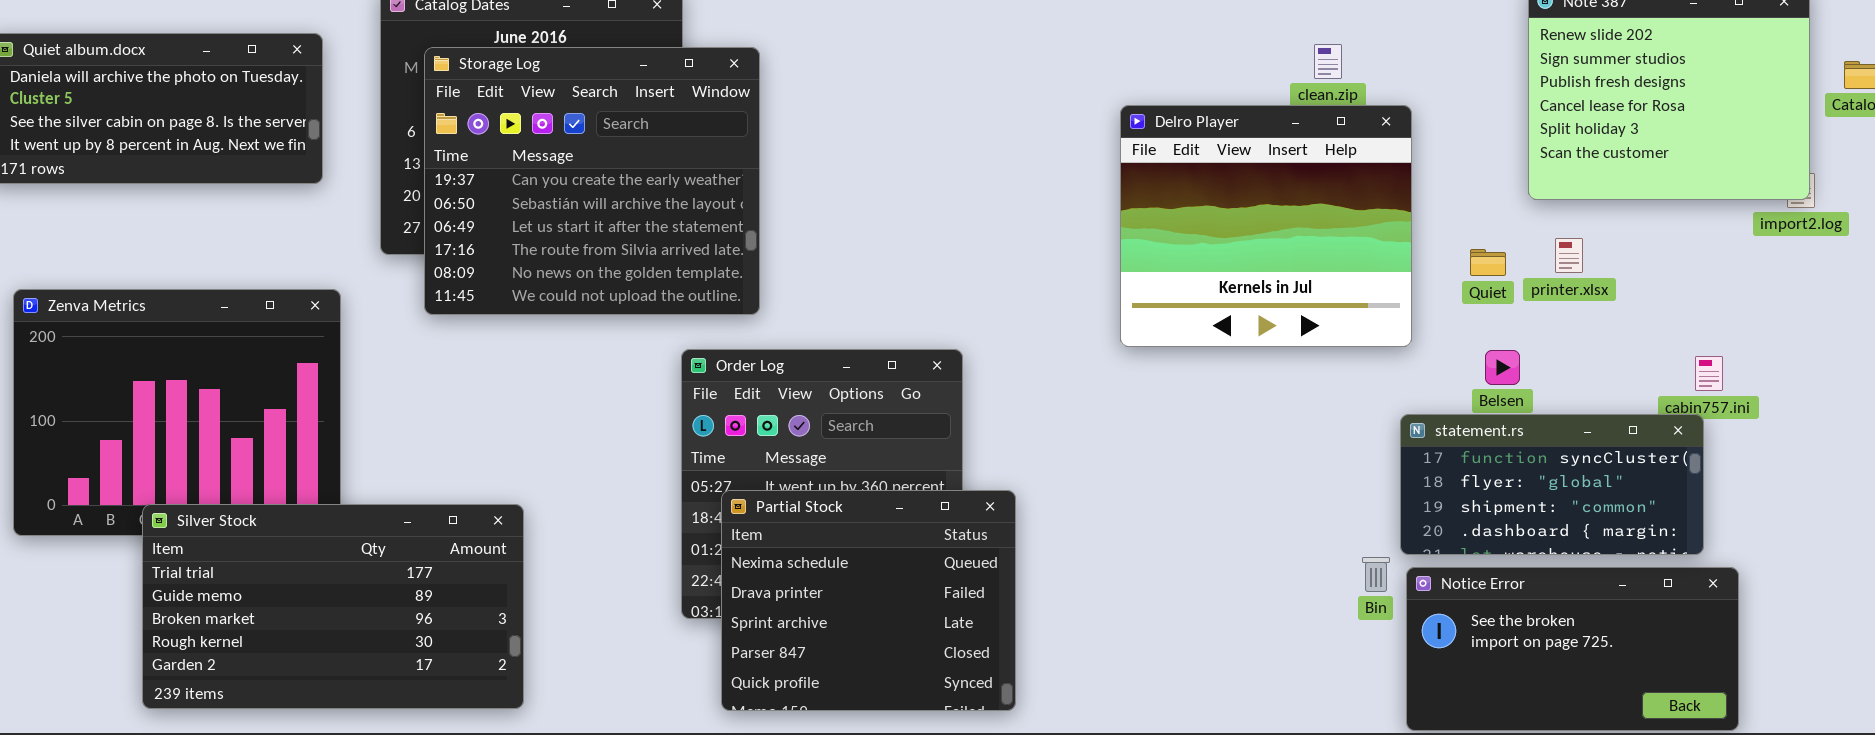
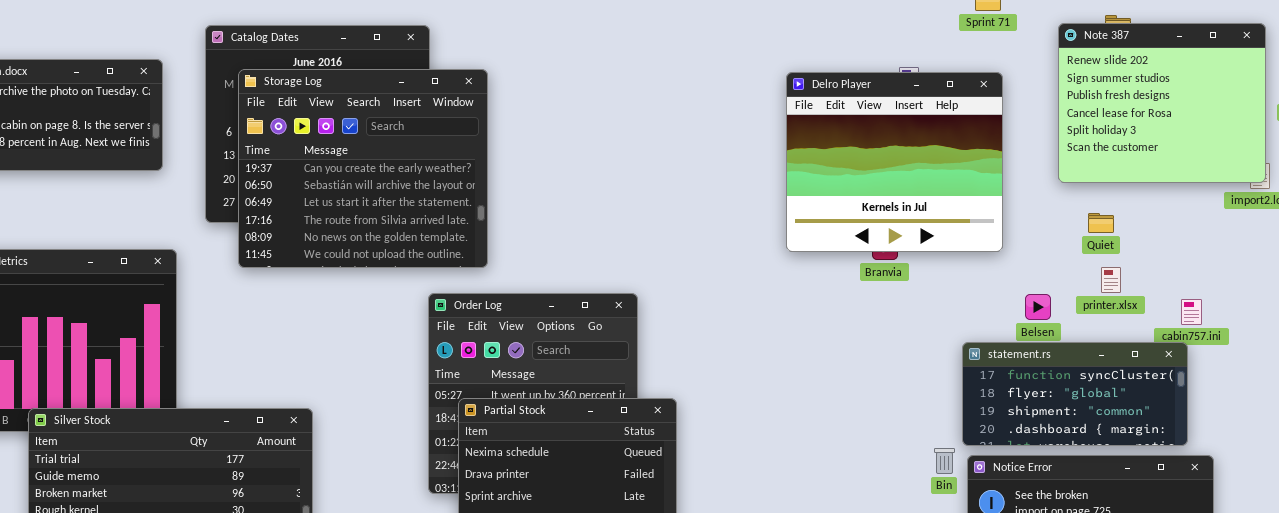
Delro Player: [1120,105,1412,347] -> [786,72,1003,252], moved
printer.xlsx: [1555,238,1583,273] -> [1101,267,1121,293], moved
Quiet: [1470,249,1506,276] -> [1088,213,1114,233], moved

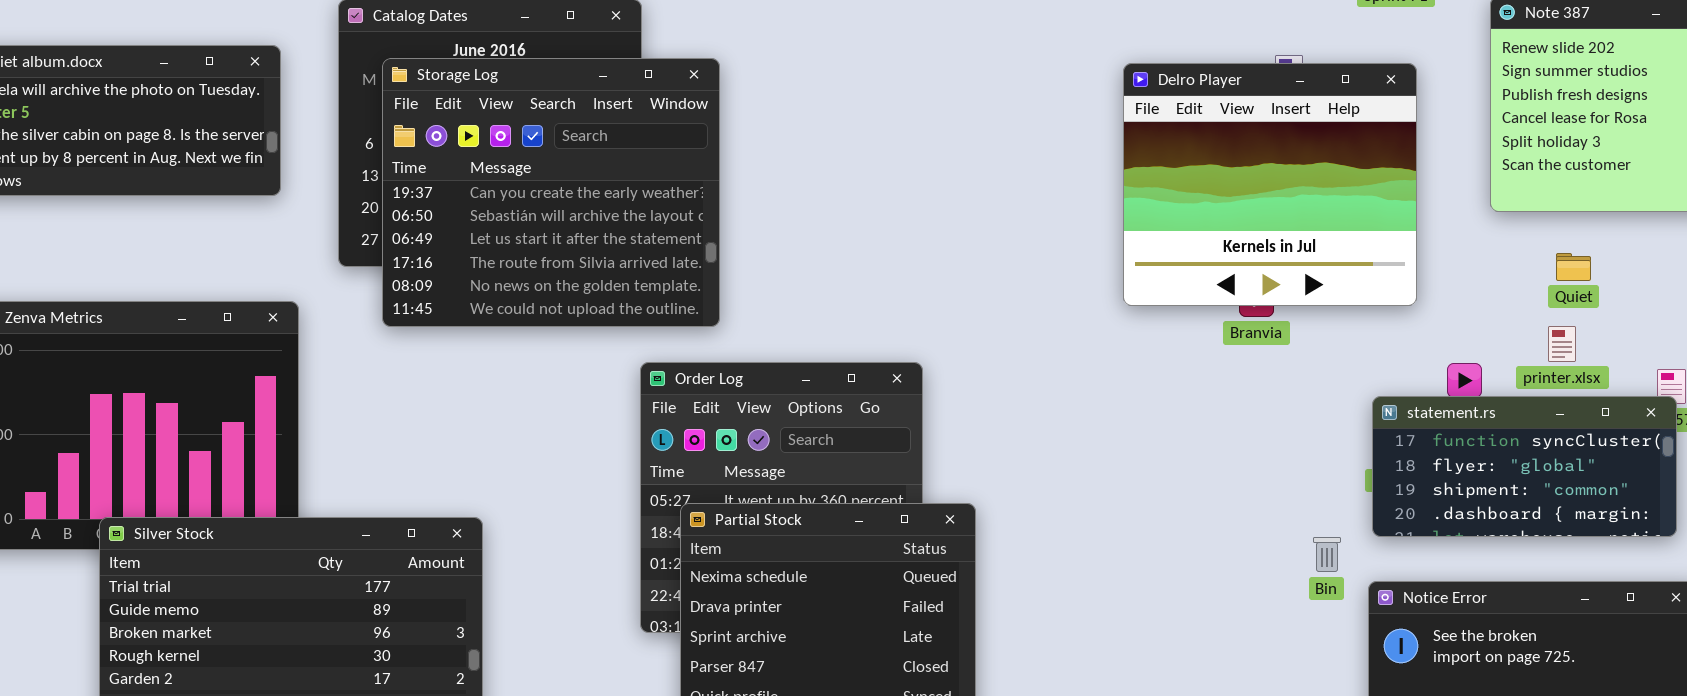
Quiet: [1088,213,1114,233] -> [1556,253,1591,281], moved
statement.rs: [962,342,1188,446] -> [1372,396,1677,537], moved
Bin: [934,448,955,474] -> [1313,537,1341,572], moved

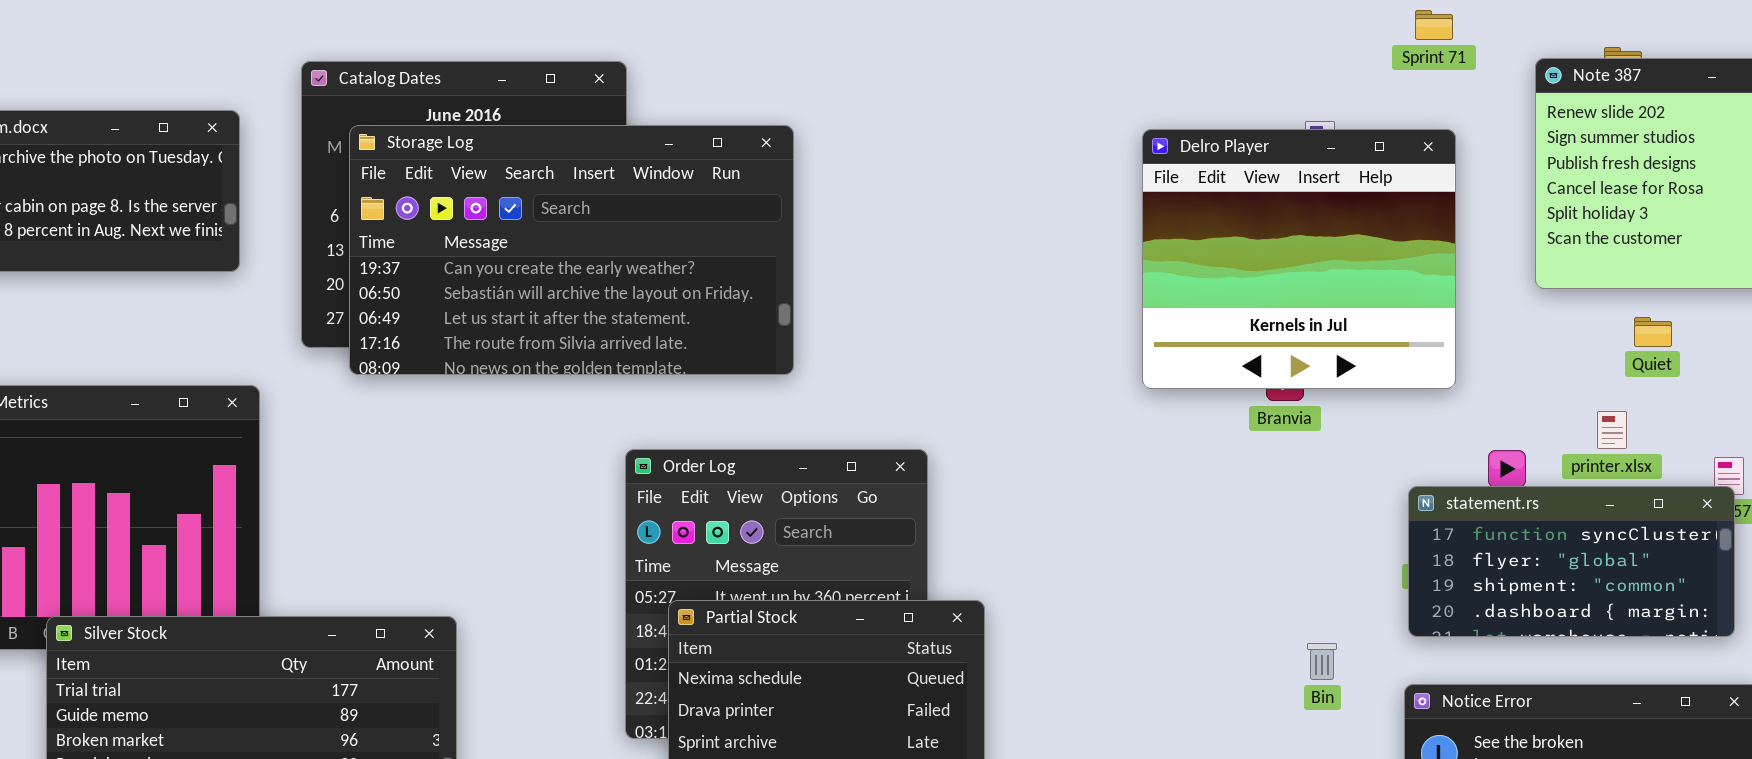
Storage Log: [382,58,720,327] -> [349,125,794,375], resized
Quiet: [1556,253,1591,281] -> [1634,317,1672,347], moved
Bin: [1313,537,1341,572] -> [1307,643,1337,680], moved

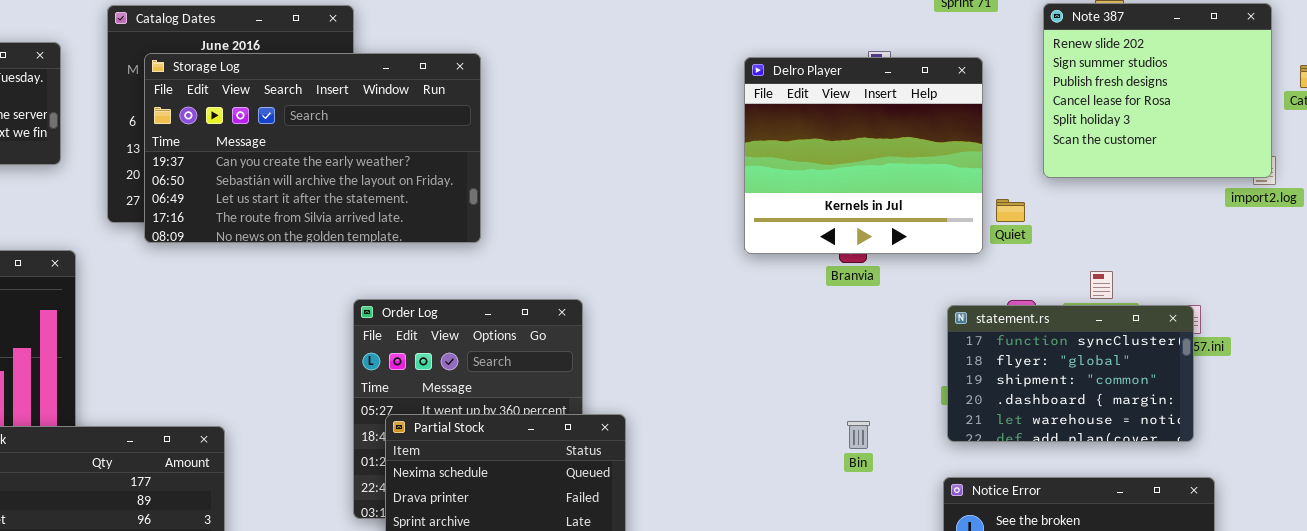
Quiet: [1634,317,1672,347] -> [996,199,1025,222], moved
statement.rs: [1408,486,1735,637] -> [947,305,1194,442], resized
Bin: [1307,643,1337,680] -> [847,421,870,449], moved

